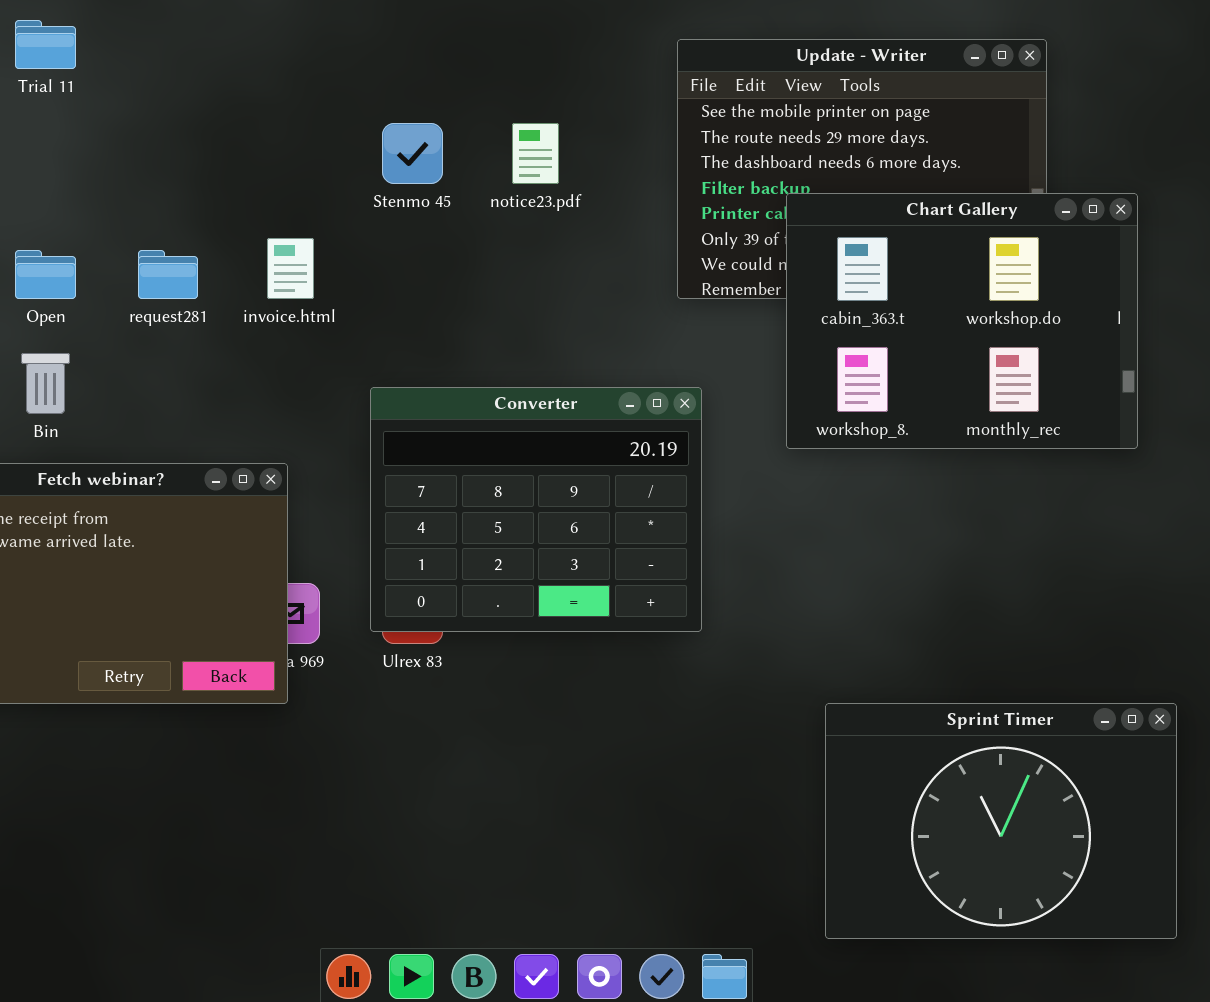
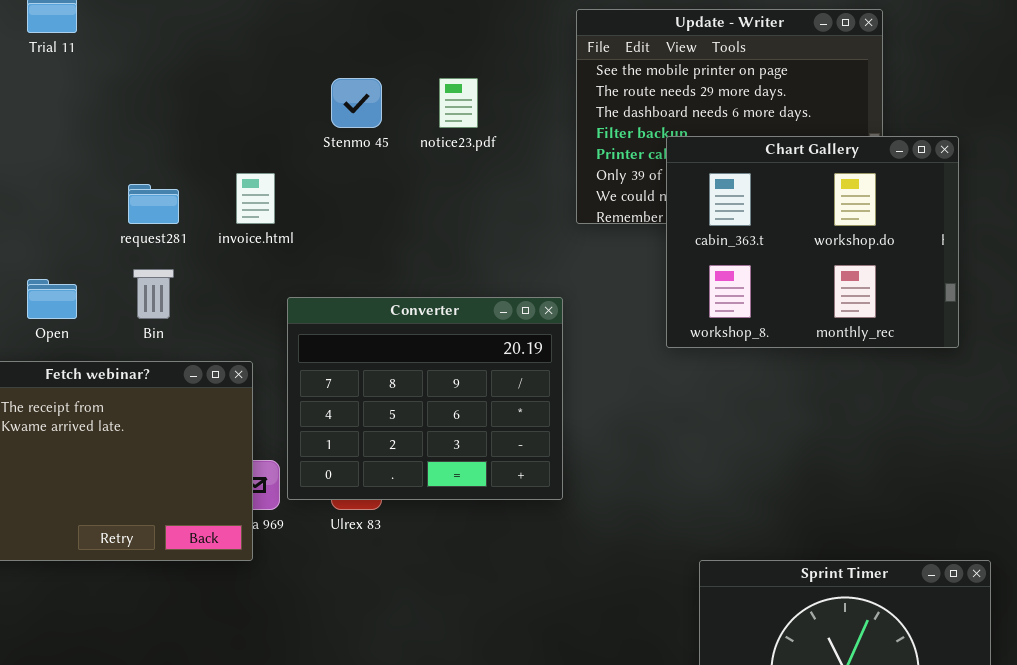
Open: [15,250,76,299] -> [27,279,77,319], moved
Bin: [21,353,70,414] -> [133,269,174,319], moved
Converter: [370,387,702,632] -> [287,297,563,500], moved

